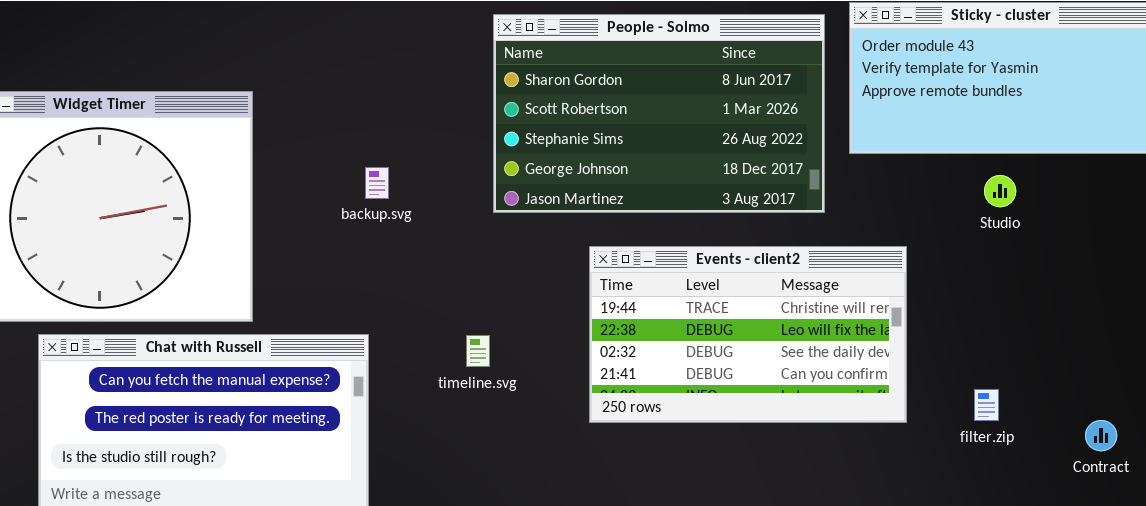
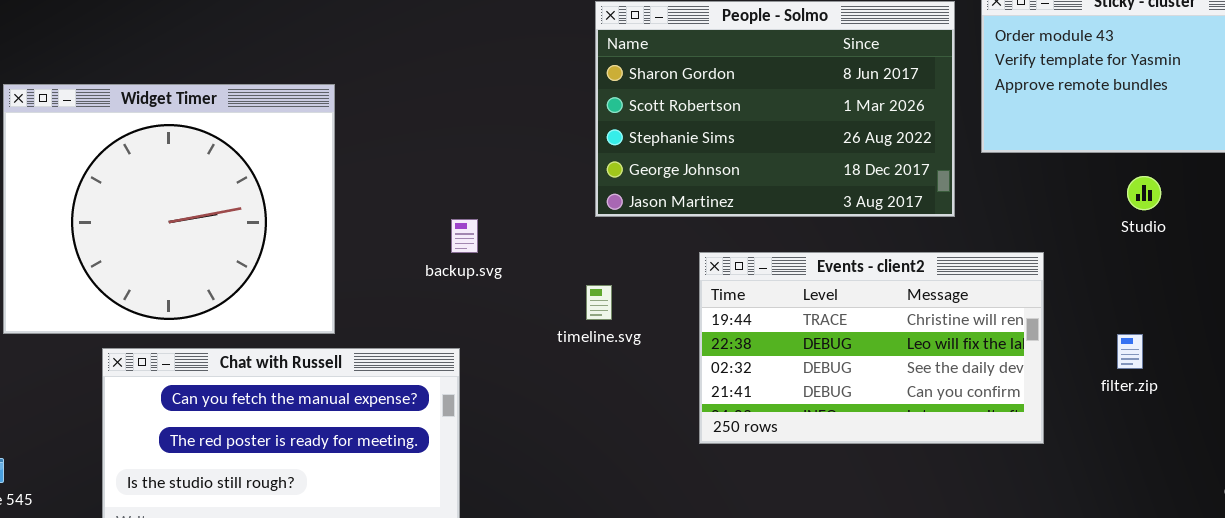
backup.svg: [365,167,389,199] -> [451,219,478,253], moved
timeline.svg: [466,335,490,367] -> [586,285,612,320], moved
filter.zip: [974,389,999,421] -> [1117,334,1143,369], moved

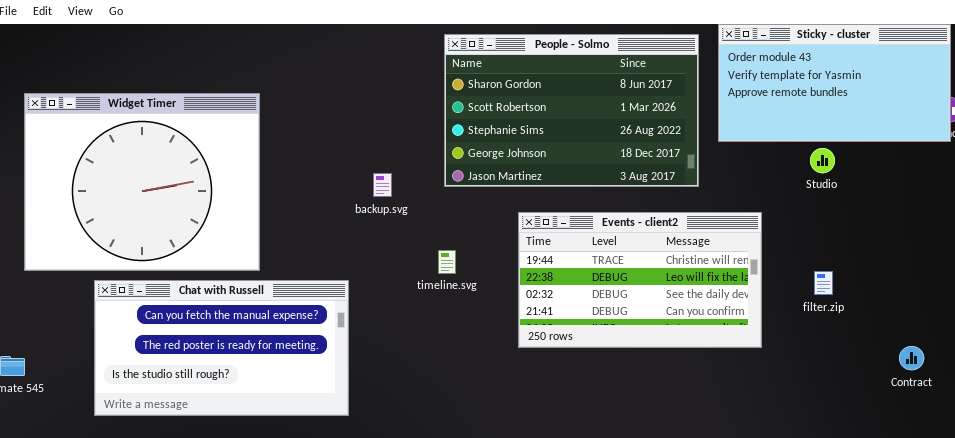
Studio: [1127,176,1161,210] -> [810,148,835,173], moved
backup.svg: [451,219,478,253] -> [373,173,392,197], moved
timeline.svg: [586,285,612,320] -> [438,250,456,274], moved

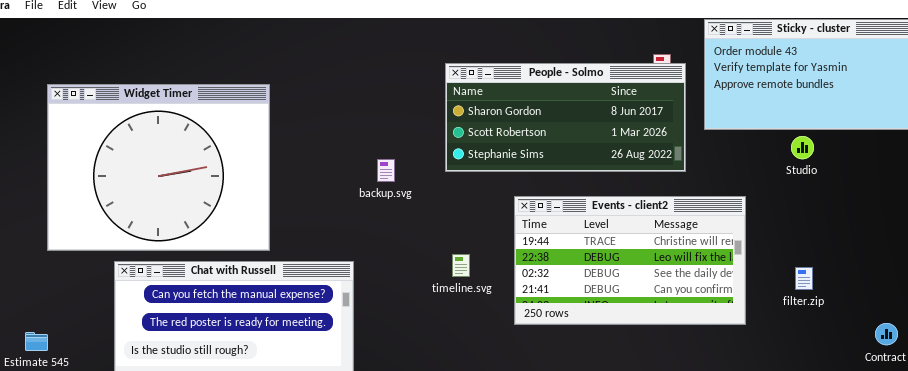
People - Solmo: [444,34,699,187] -> [445,63,686,172], resized
timeline.svg: [438,250,456,274] -> [452,254,470,277], moved
filter.zip: [814,271,833,295] -> [795,267,813,290], moved

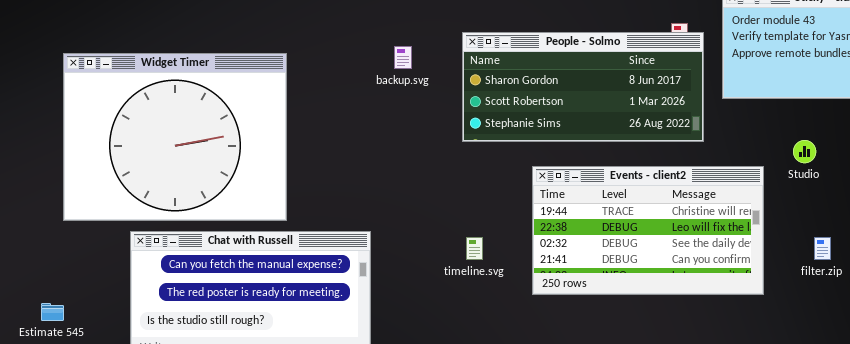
Studio: [791,136,814,159] -> [793,140,816,163], moved
backup.svg: [377,159,395,182] -> [394,46,412,69], moved
timeline.svg: [452,254,470,277] -> [466,237,483,260], moved

